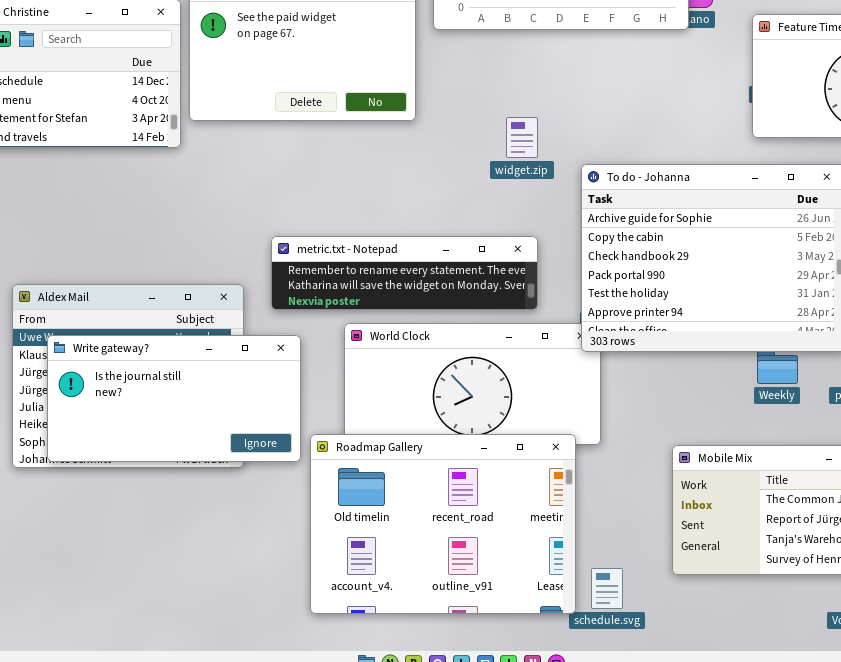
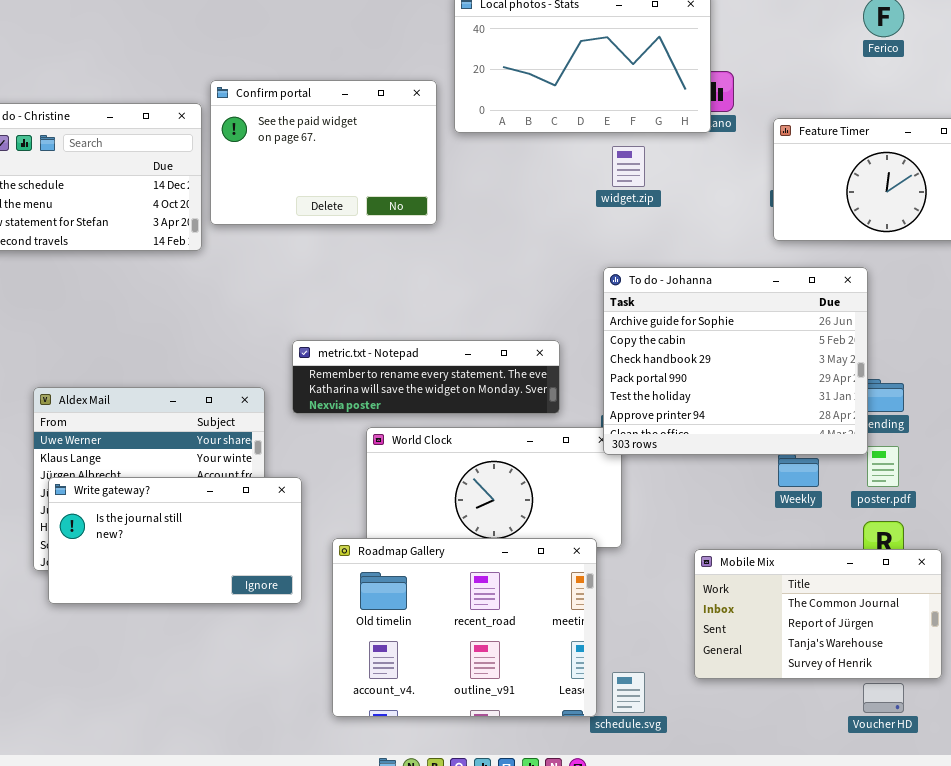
widget.zip: [506,117,538,158] -> [612,146,645,187], moved
Write gateway?: [47,335,301,462] -> [48,477,302,604], moved

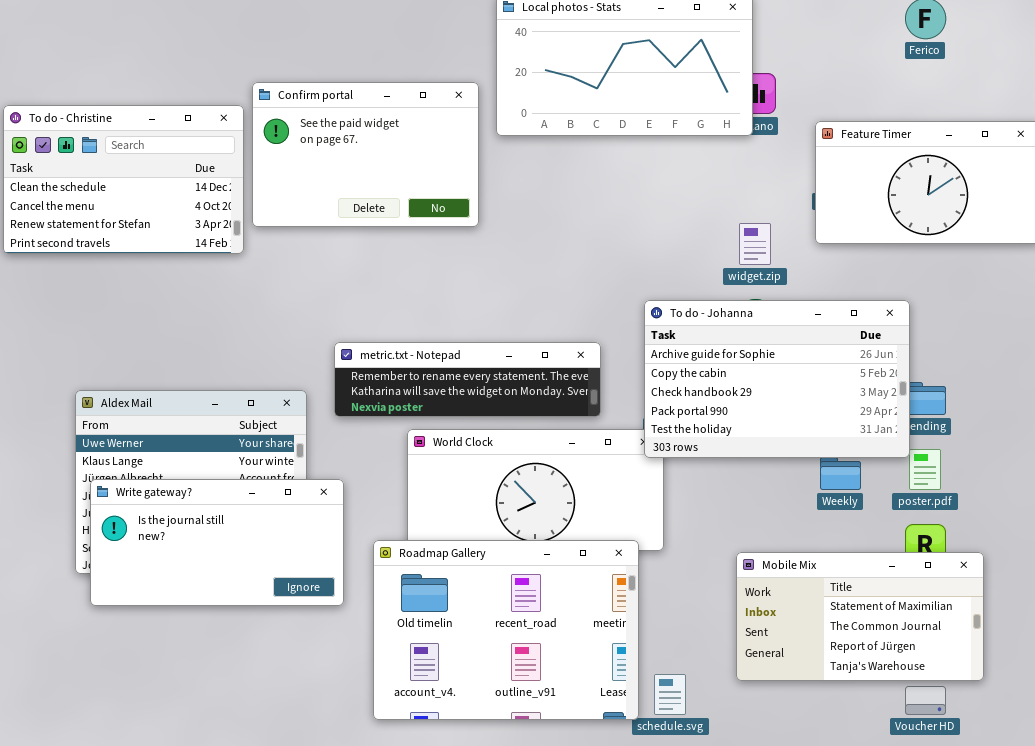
widget.zip: [612,146,645,187] -> [739,223,771,265], moved
To do - Johanna: [603,267,868,455] -> [644,300,910,458], resized
Mobile Mix: [694,549,942,679] -> [736,552,984,681], scrolled up 1 row

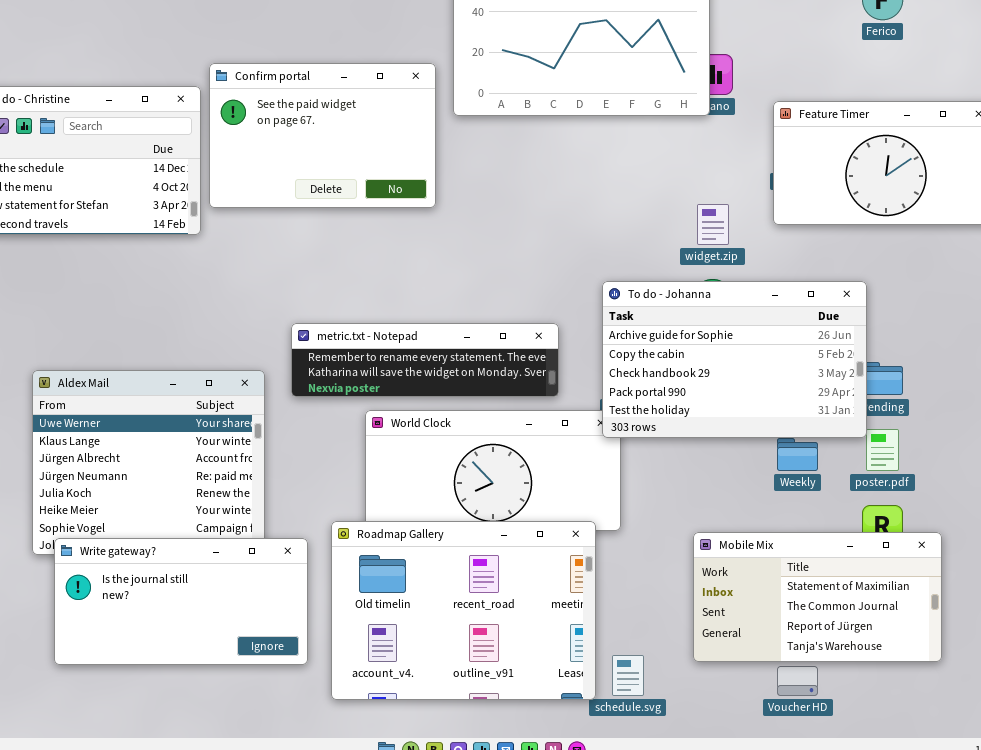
Write gateway?: [90,479,344,606] -> [54,538,308,665], moved
Voucher HD: [905,686,946,715] -> [777,666,818,696], moved

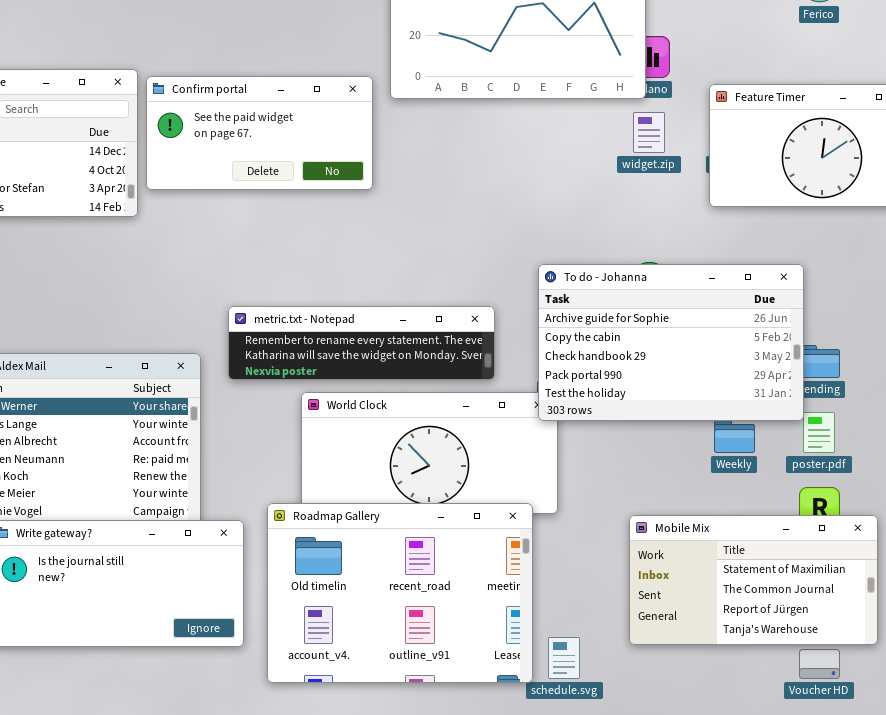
Confirm portal: [209,63,436,208] -> [146,76,373,190], resized
widget.zip: [697,204,729,245] -> [633,112,665,153], moved
Voucher HD: [777,666,818,696] -> [799,649,840,679], moved

